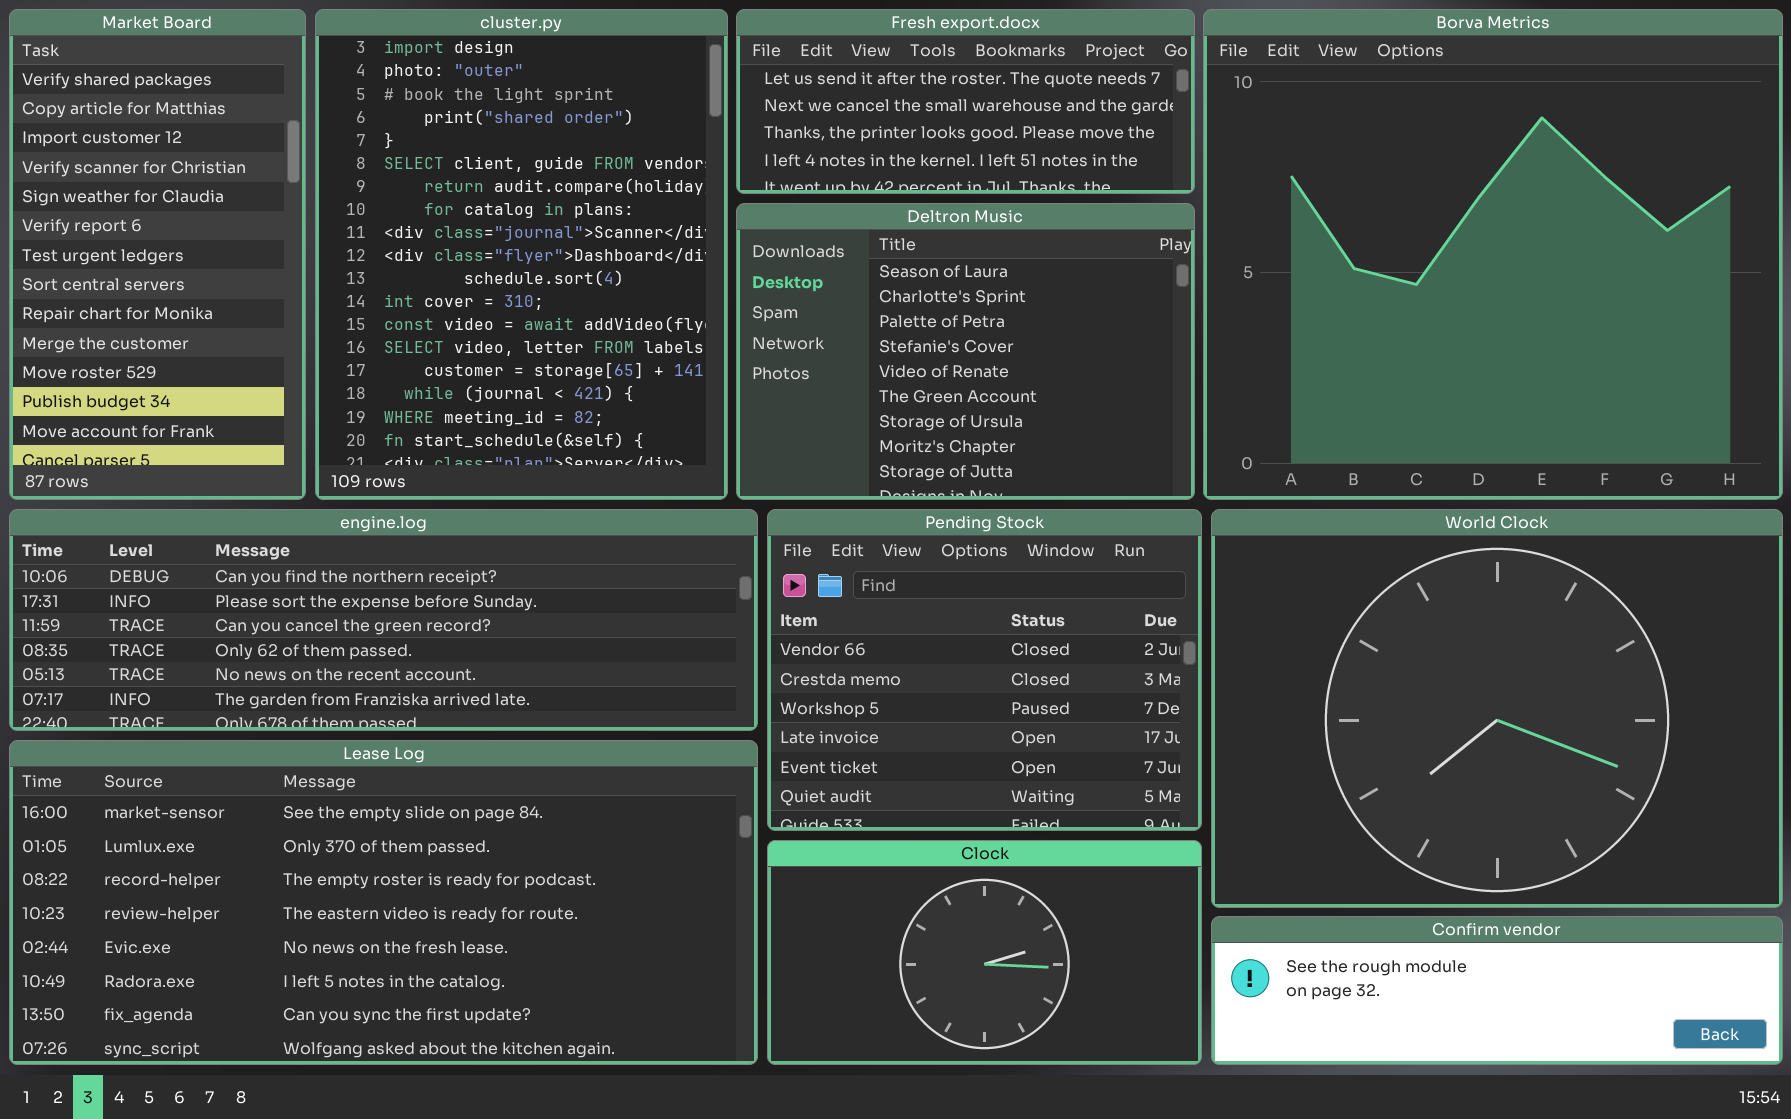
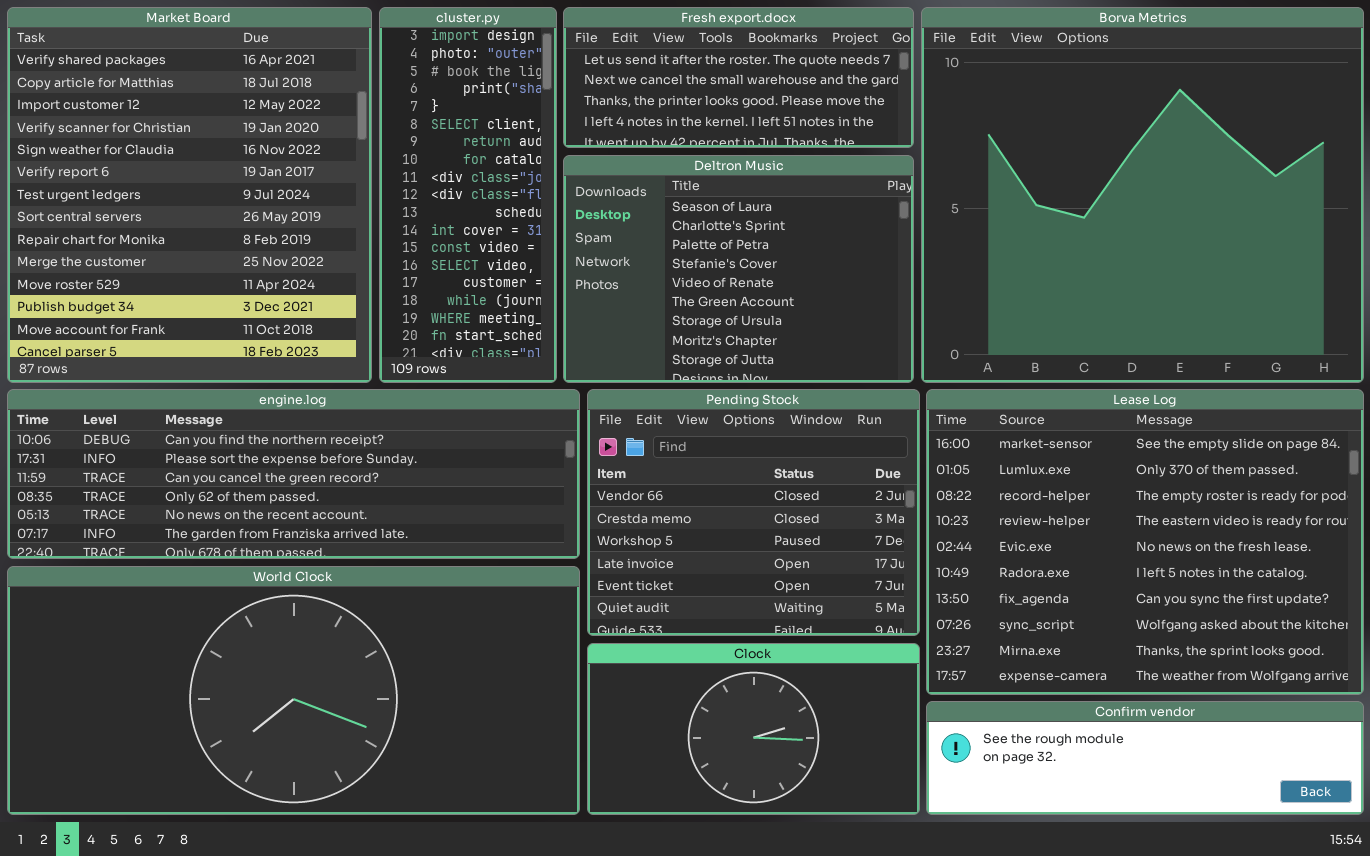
Market Board: [9,9,306,500] -> [7,7,372,383], resized
cluster.py: [315,9,728,500] -> [379,7,557,383], resized
World Clock: [1211,509,1783,908] -> [7,566,580,815], moved, resized
Lease Log: [9,740,758,1065] -> [926,389,1364,695], moved, resized

